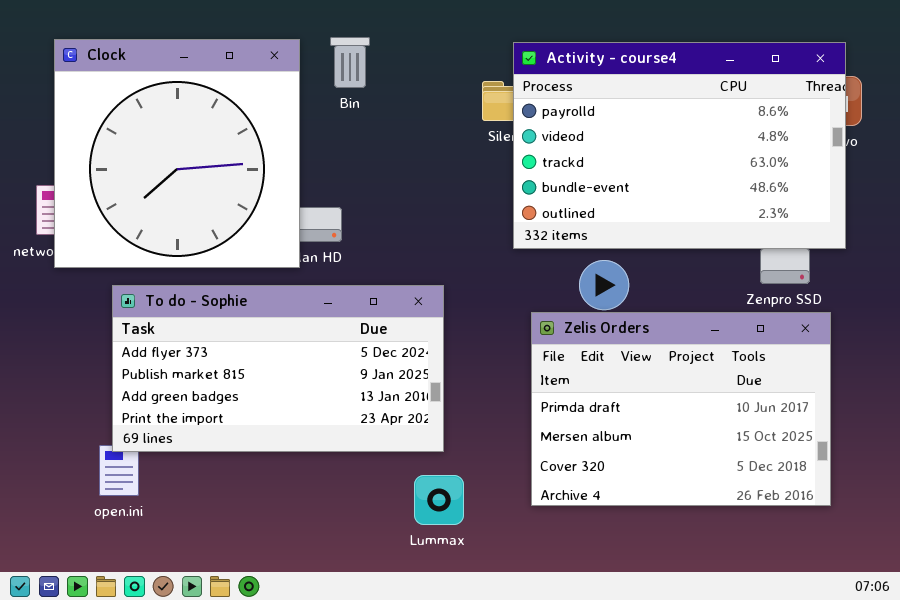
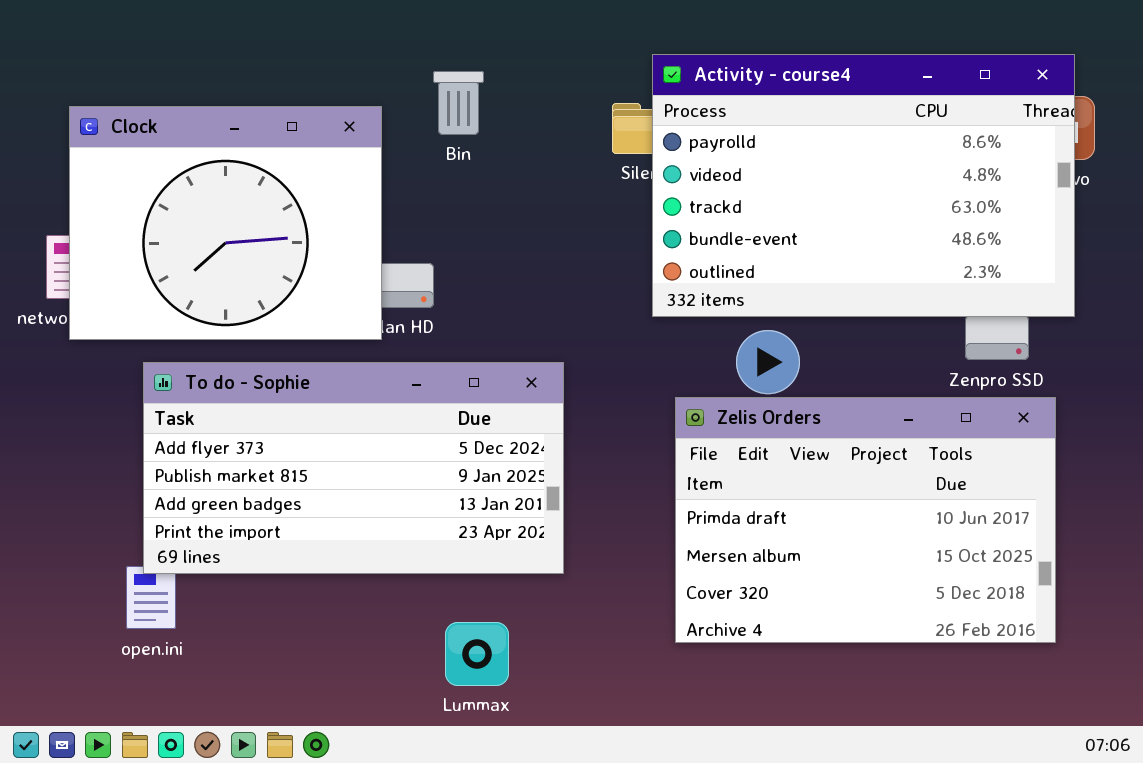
Bin: [330,37,370,88] -> [433,71,484,135], moved
Clock: [54,39,300,268] -> [69,106,382,340], resized
Lummax: [414,475,464,525] -> [445,622,509,686], moved

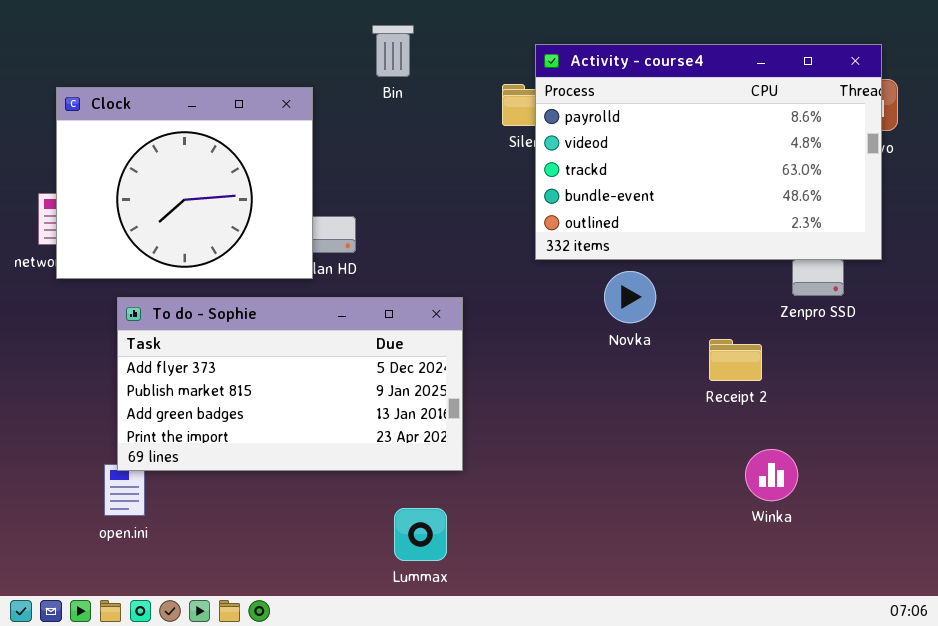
Bin: [433,71,484,135] -> [372,25,414,77], moved
Zelis Orders: [675,397,1056,643] -> none, closed
Lummax: [445,622,509,686] -> [394,508,447,561], moved

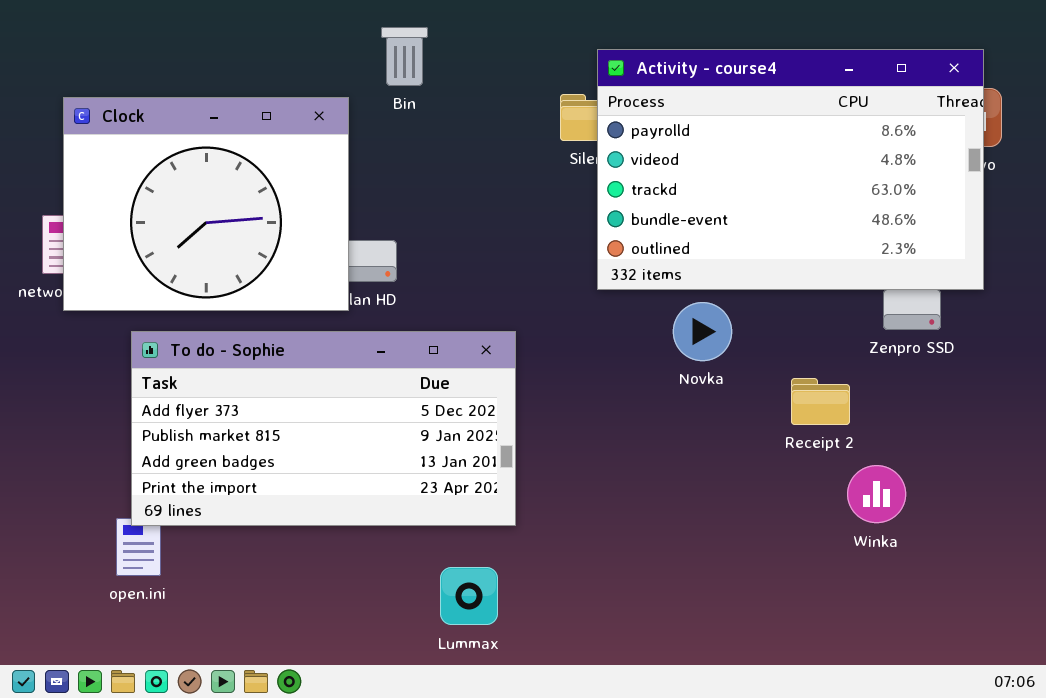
Bin: [372,25,414,77] -> [381,27,428,86], moved
Winka: [745,449,798,501] -> [847,465,906,523], moved

